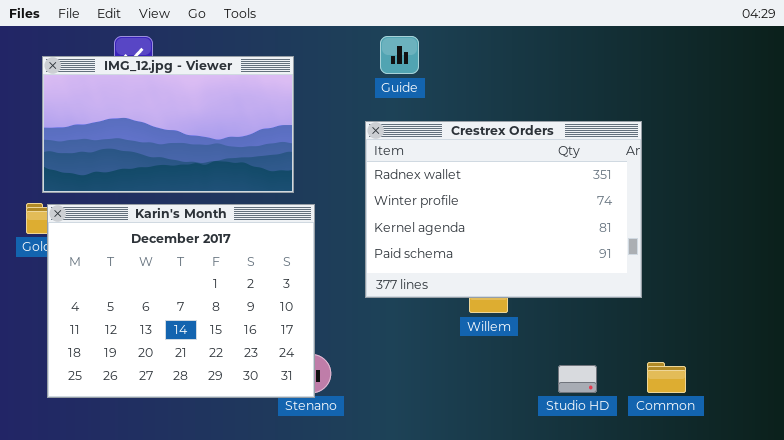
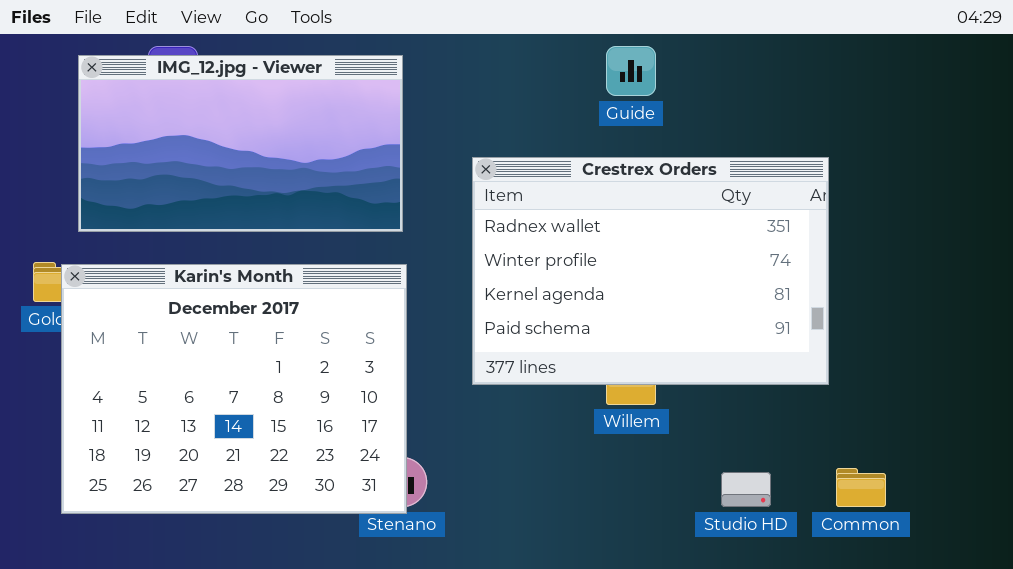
Guide: [380,36,419,74] -> [606,46,656,96], moved
IMG_12.jpg - Viewer: [42,56,294,193] -> [78,55,403,232], moved

